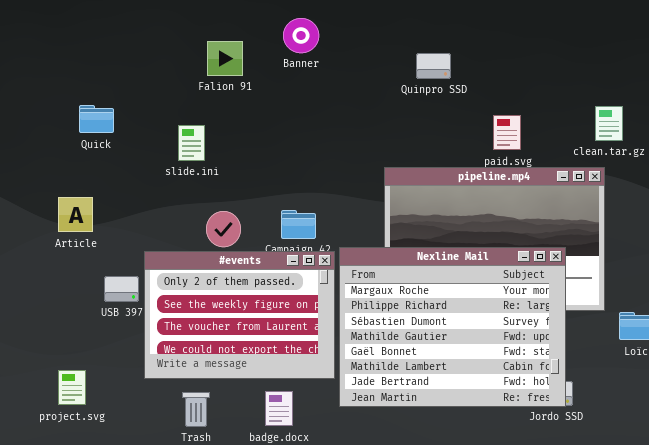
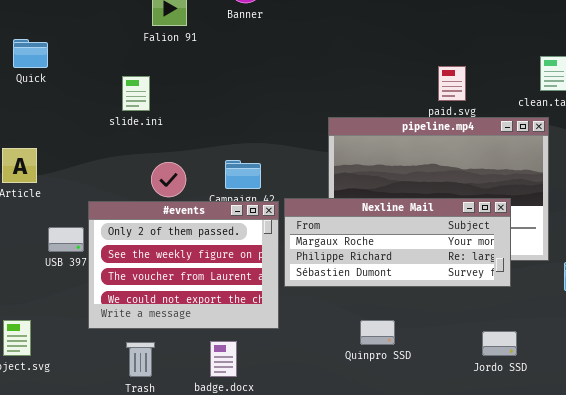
Quinpro SSD: [416,53,451,79] -> [360,320,395,345], moved
Quick: [79,105,114,133] -> [13,39,48,68], moved
Nexline Mail: [339,247,566,407] -> [284,198,511,287], resized

